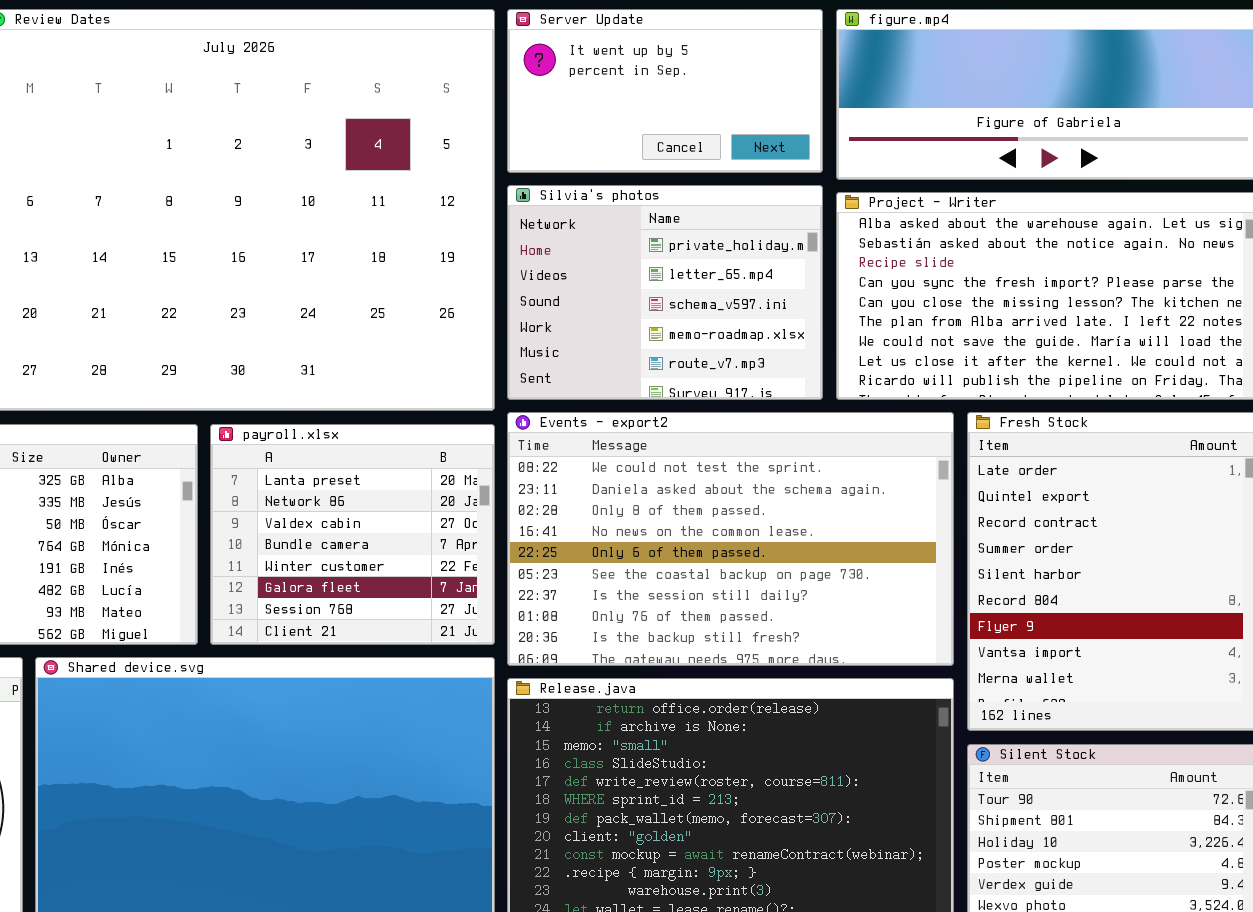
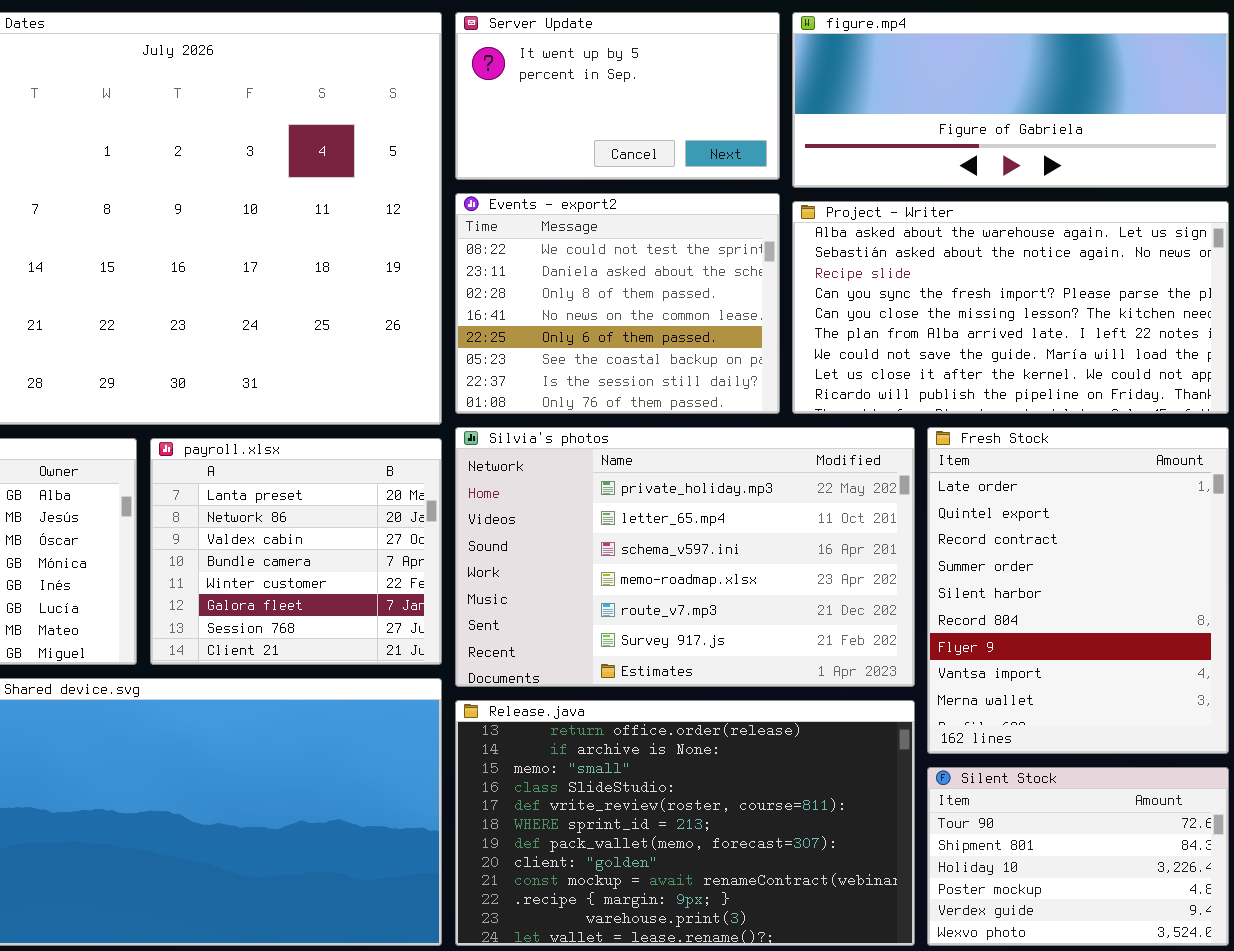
Silvia's photos: [507,185,823,400] -> [455,427,915,687], moved, resized
Events - export2: [507,412,954,666] -> [455,193,780,414], moved, resized

